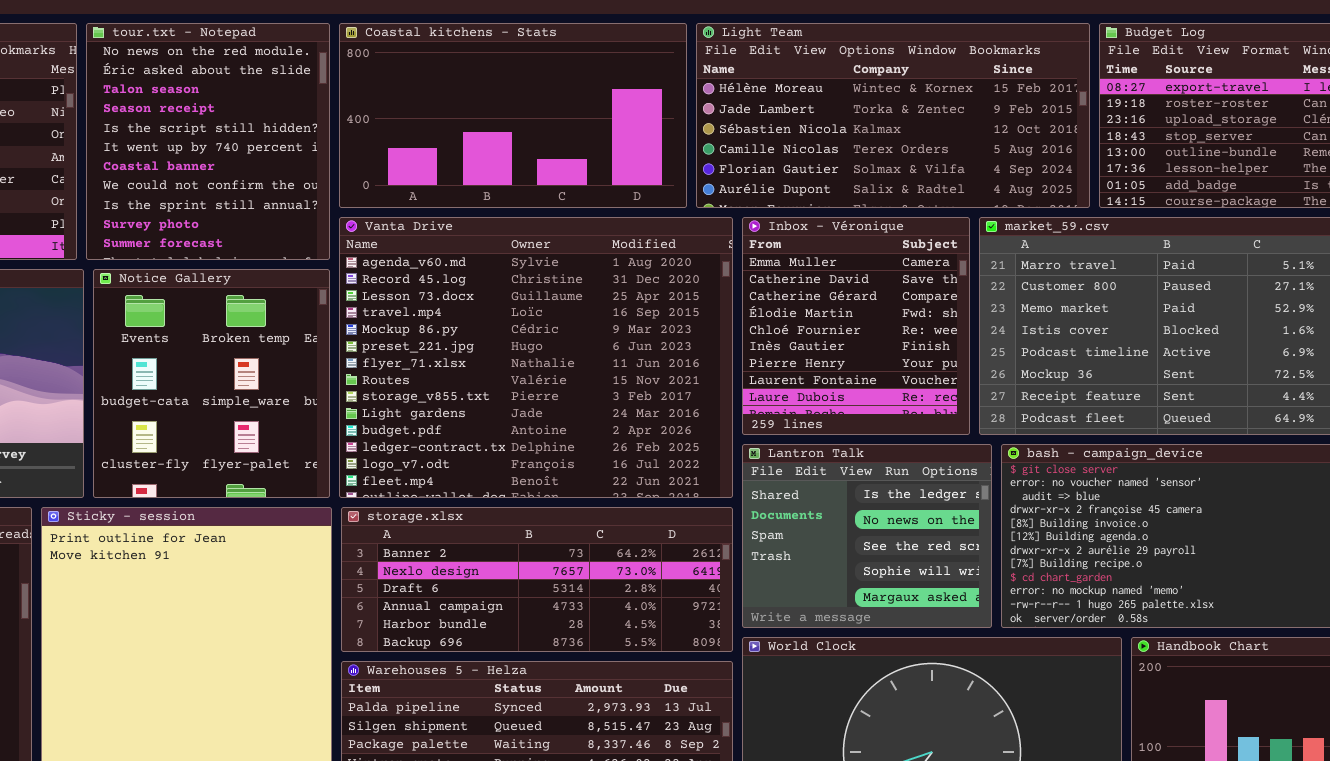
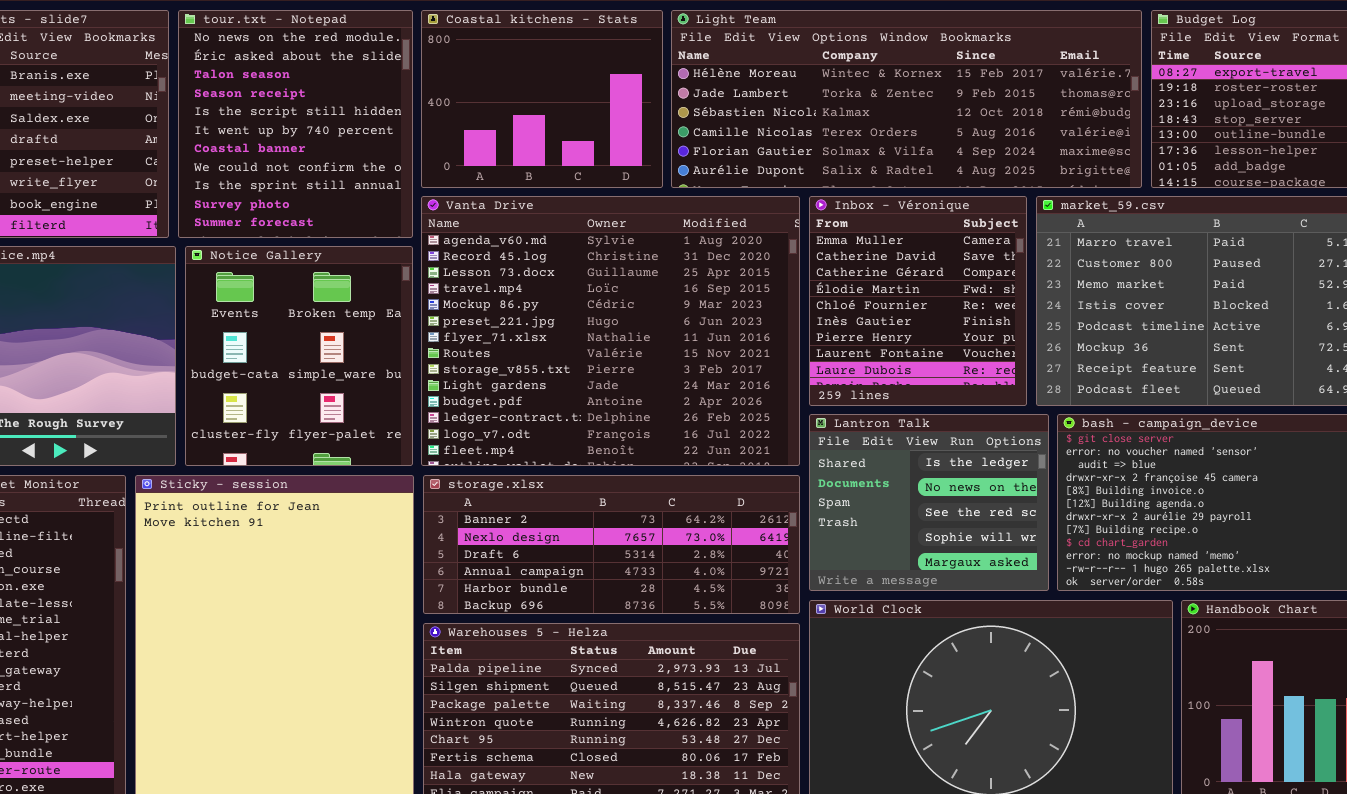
Coastal kitchens - Stats: [339,23,687,208] -> [421,10,663,188], resized
Light Team: [696,23,1090,208] -> [671,10,1142,188], resized

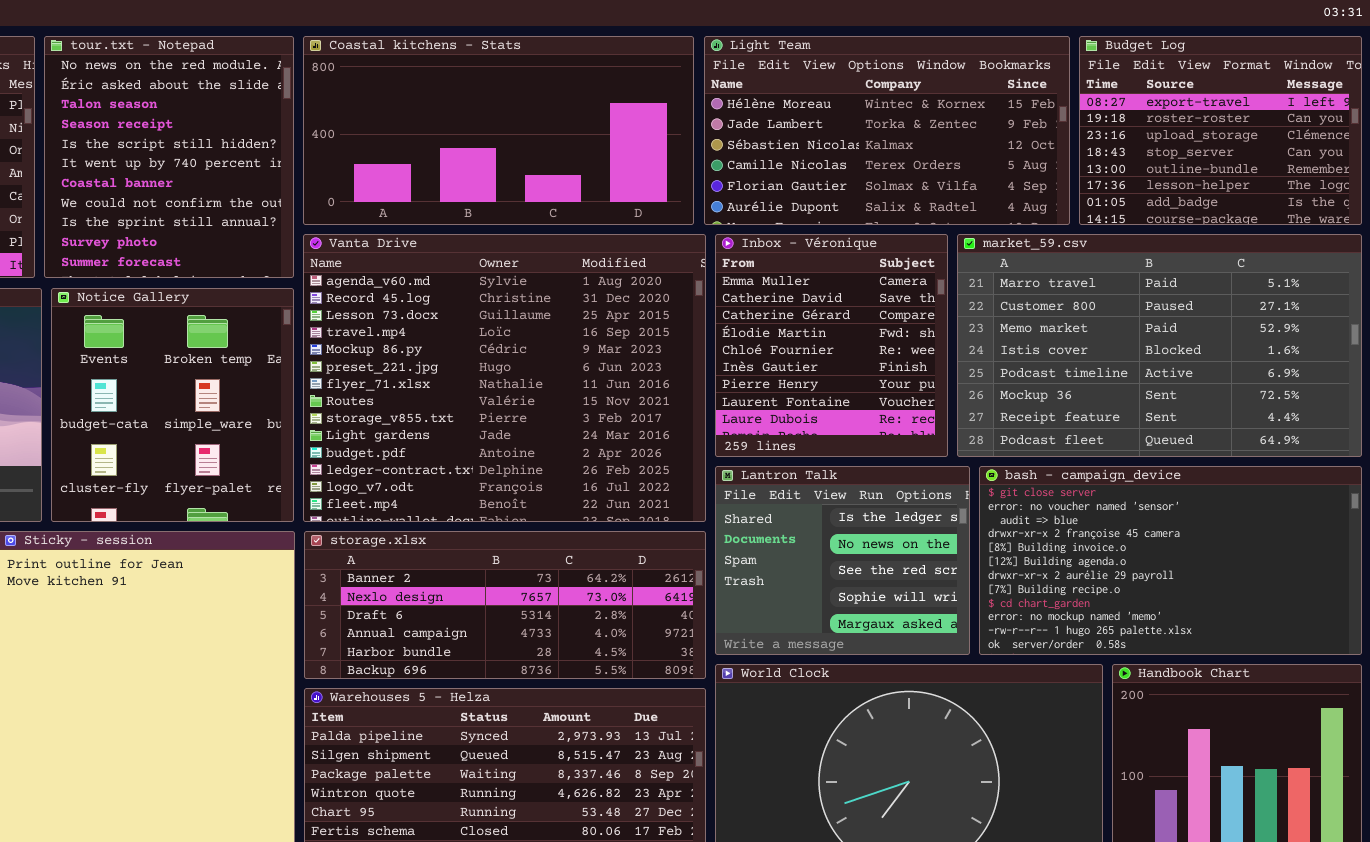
Coastal kitchens - Stats: [421,10,663,188] -> [303,36,694,225], resized
Light Team: [671,10,1142,188] -> [704,36,1070,225], resized

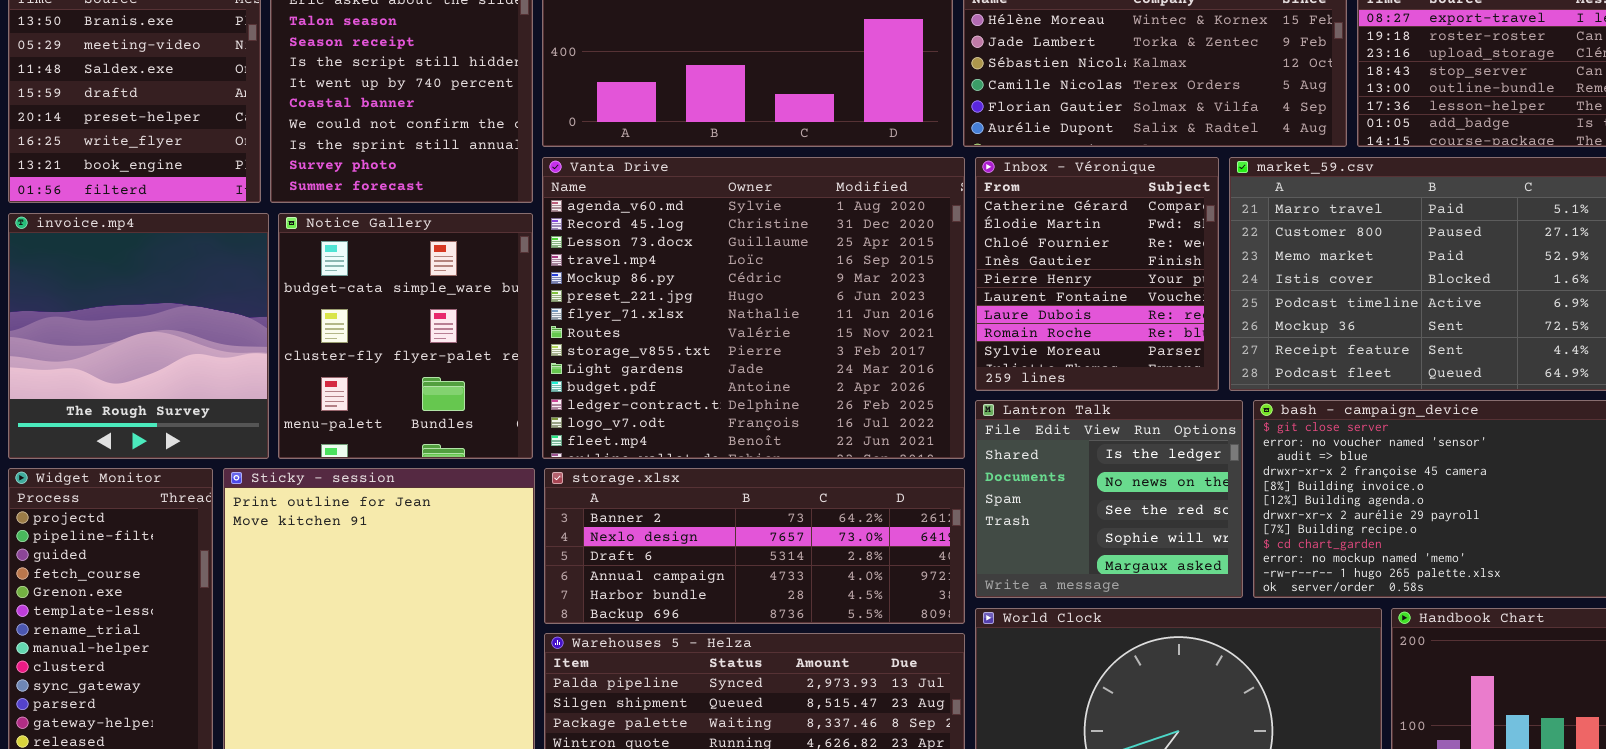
Inbox - Véronique: [715,234,948,457] -> [975,157,1219,391], scrolled down 2 rows
Notice Gallery: [51,288,294,522] -> [278,213,533,459], scrolled down 1 row

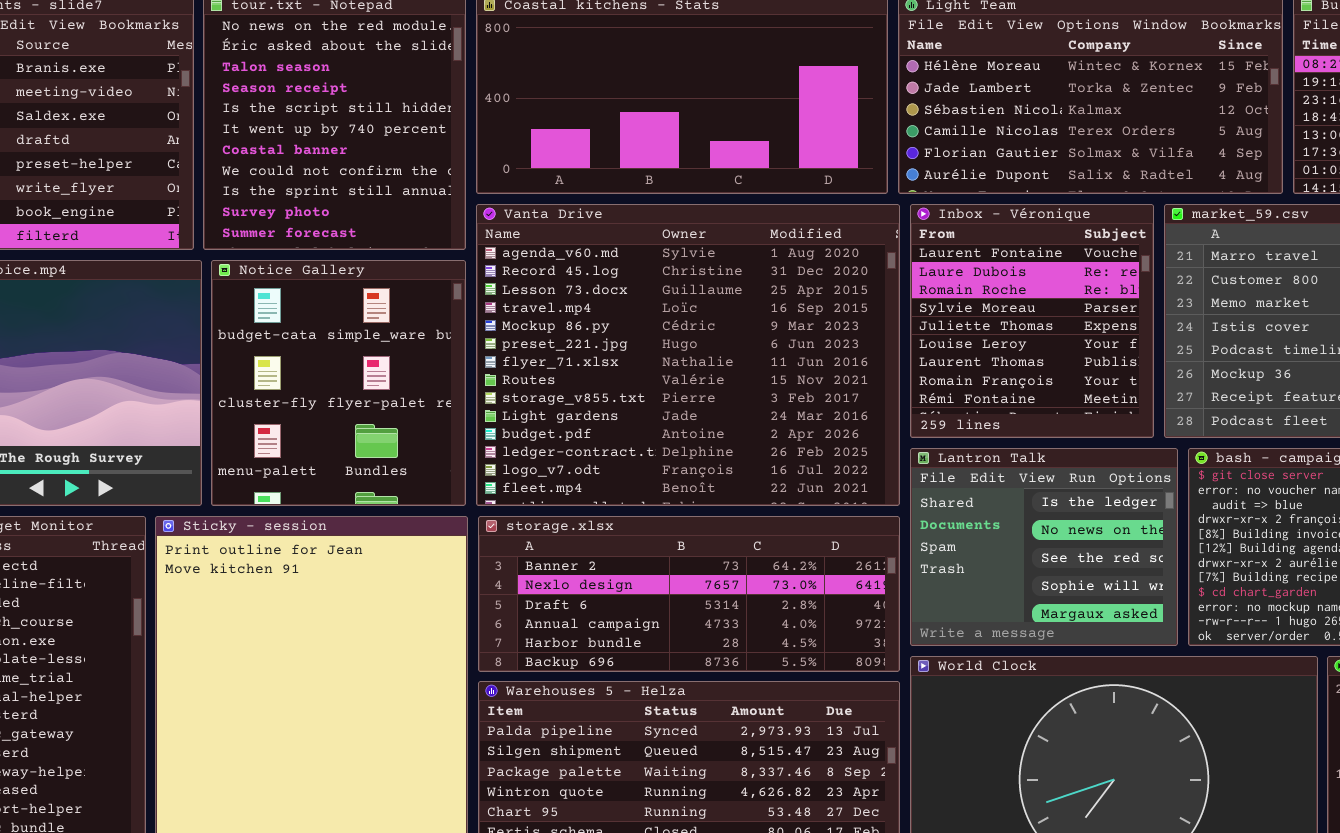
Inbox - Véronique: [975,157,1219,391] -> [910,204,1154,438], scrolled down 5 rows

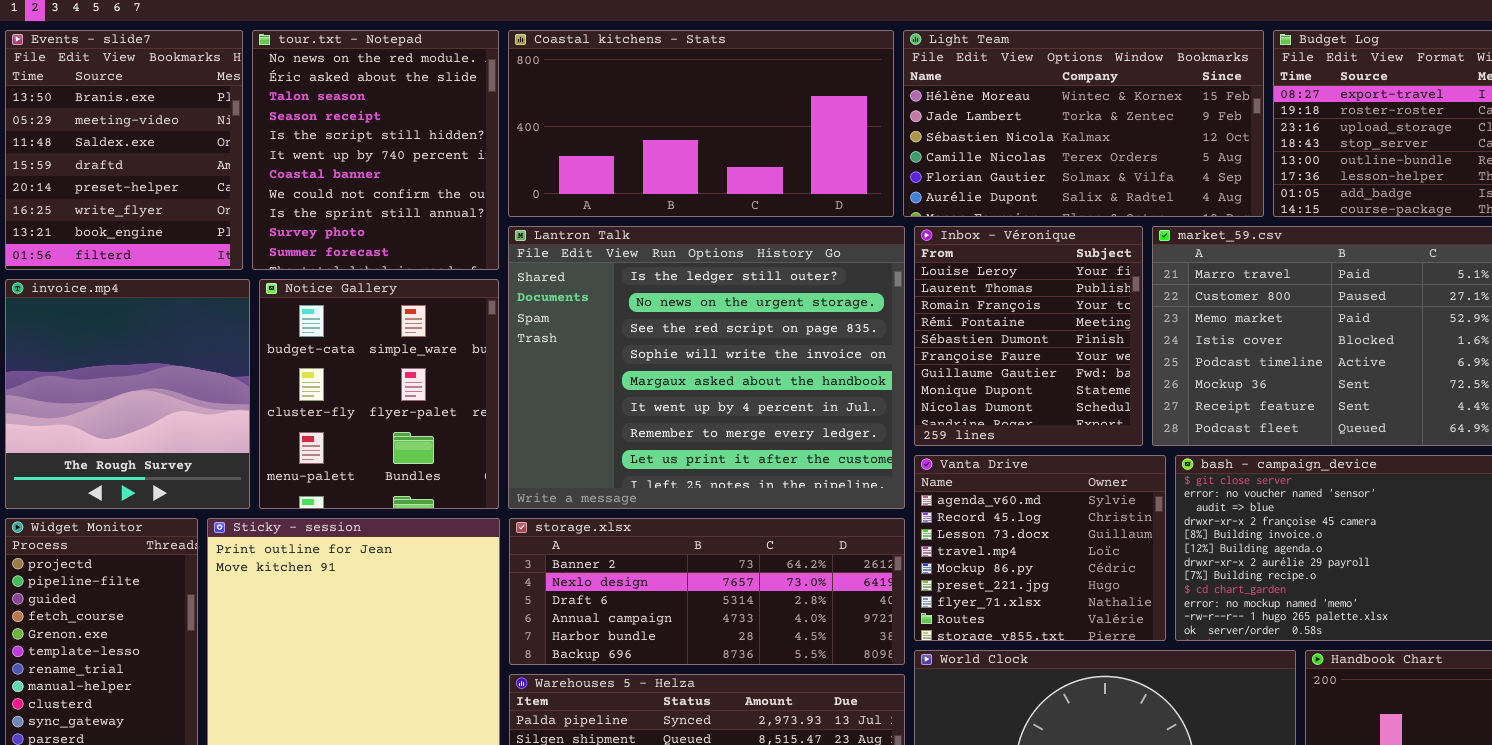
Vanta Drive: [476,204,900,506] -> [914,455,1166,641], moved, resized
Inbox - Véronique: [910,204,1154,438] -> [914,226,1143,446], scrolled down 5 rows
Lantron Talk: [910,448,1178,646] -> [508,226,905,509], moved, resized

